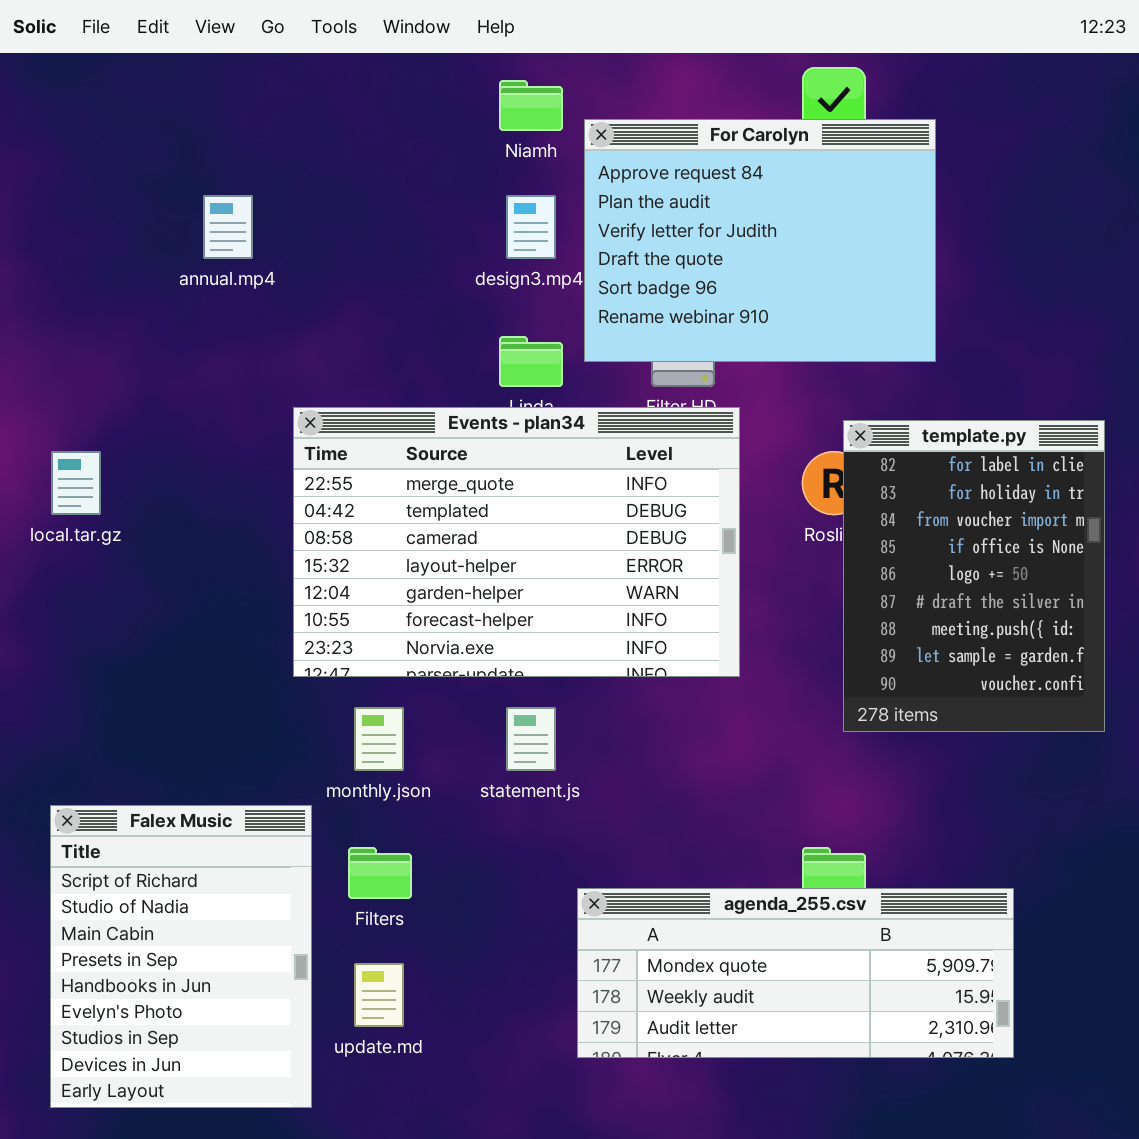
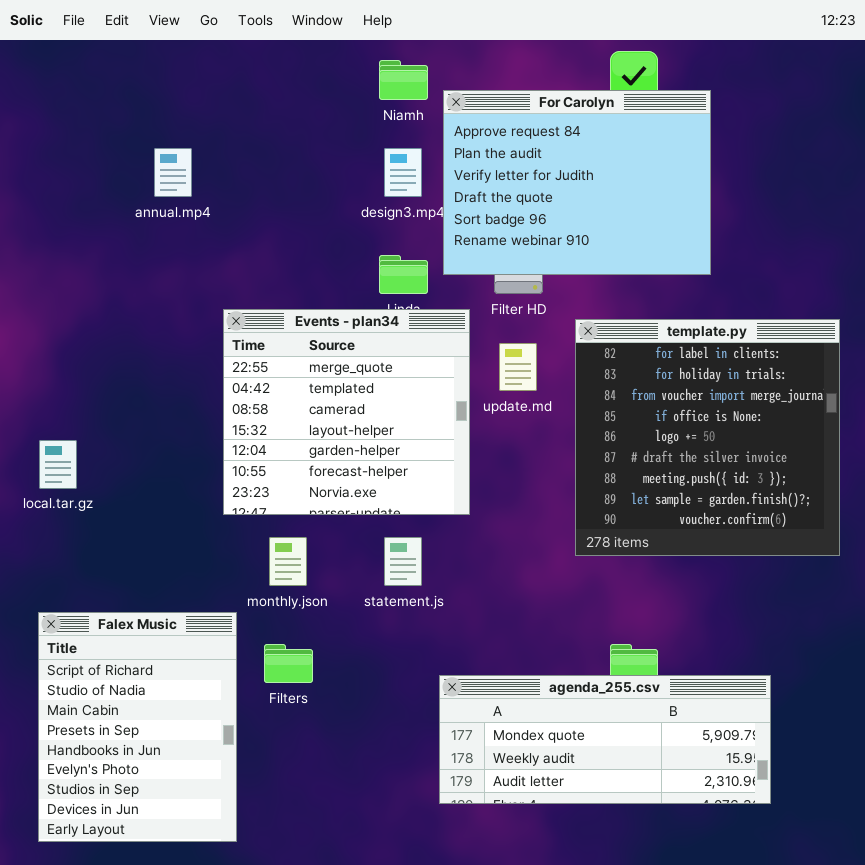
Events - plan34: [293,407,740,677] -> [223,309,470,515], resized
template.py: [843,420,1105,732] -> [575,319,840,556], resized
local.tar.gz: [51,451,101,515] -> [39,440,77,489], moved
update.md: [354,963,404,1027] -> [499,343,537,391], moved

